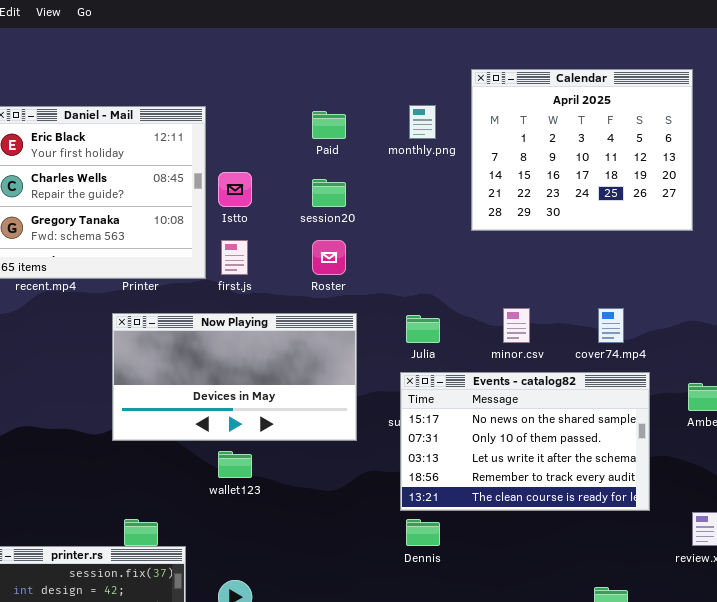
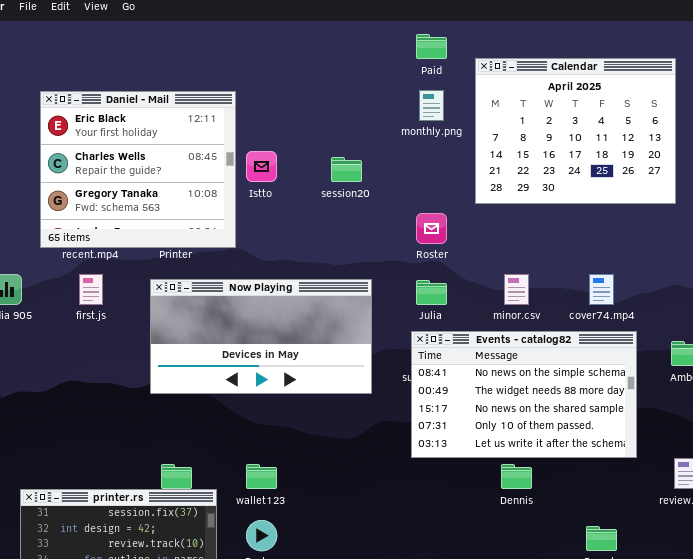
Paid: [312,111,346,139] -> [416,34,447,59], moved
first.js: [221,240,248,275] -> [79,274,103,305], moved
Roster: [312,240,346,275] -> [416,213,447,244], moved
Events - catalog82: [400,372,650,511] -> [411,331,637,458], scrolled up 2 rows
wallet123: [218,451,252,478] -> [246,464,277,489], moved
Dennis: [406,519,440,546] -> [501,464,532,489], moved

